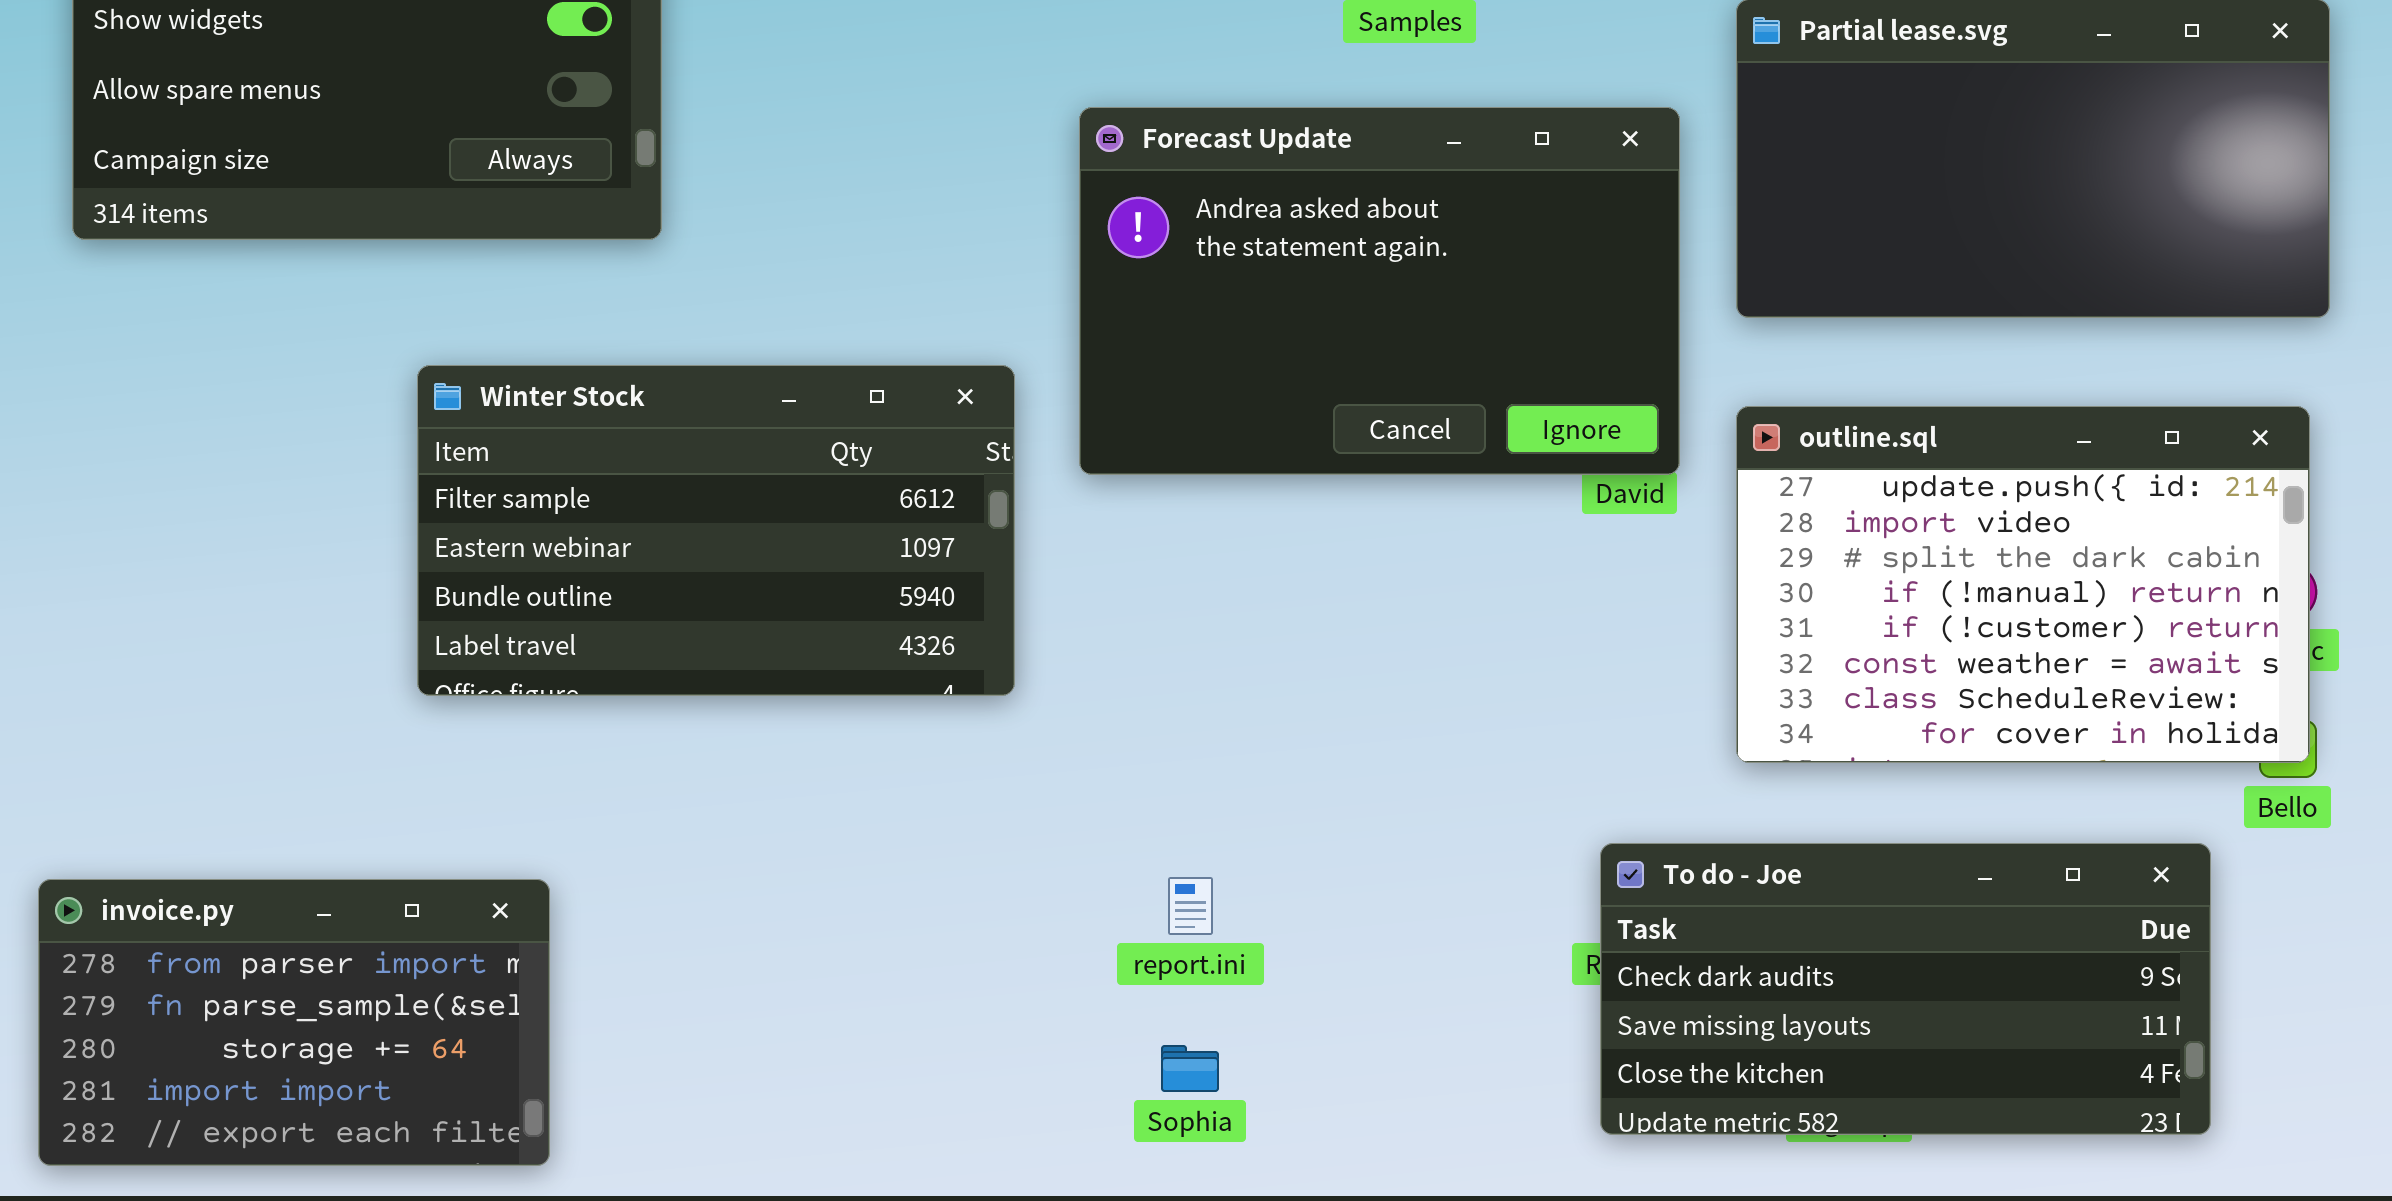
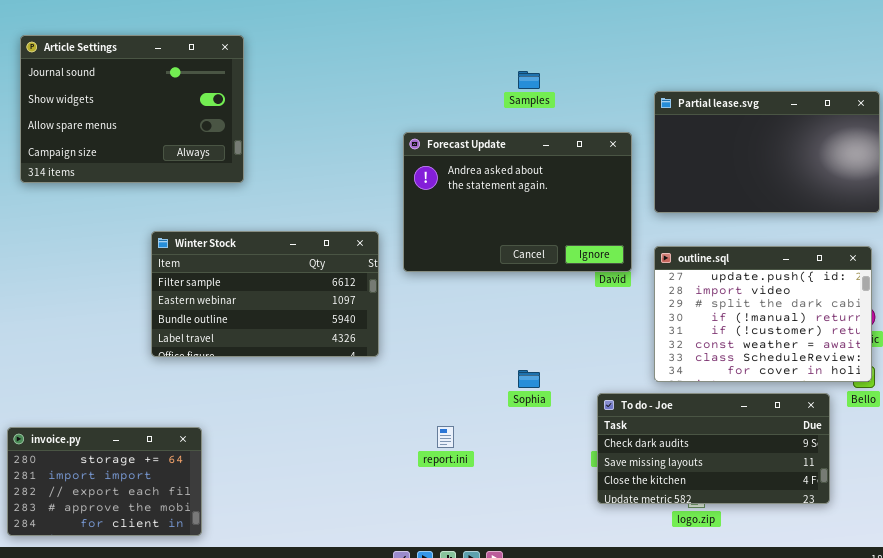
To do - Joe: [1600,843,2211,1135] -> [597,393,830,504], moved
invoice.py: [38,879,550,1166] -> [7,427,202,536], scrolled down 2 rows
Sophia: [1161,1045,1219,1092] -> [518,370,540,388], moved

